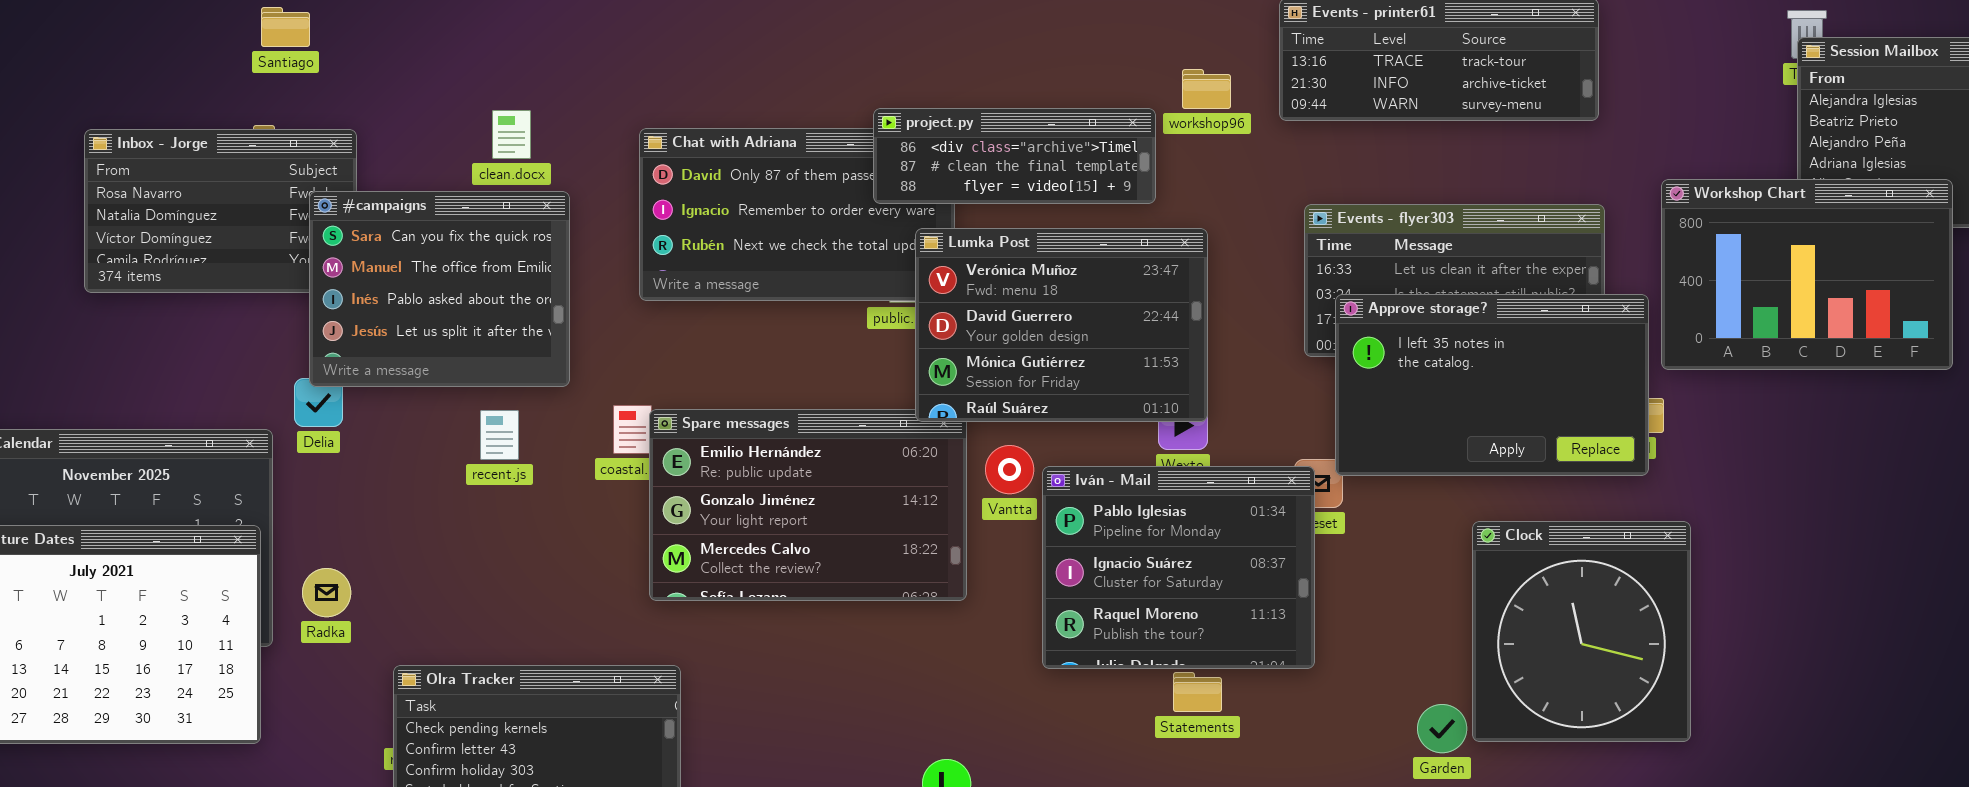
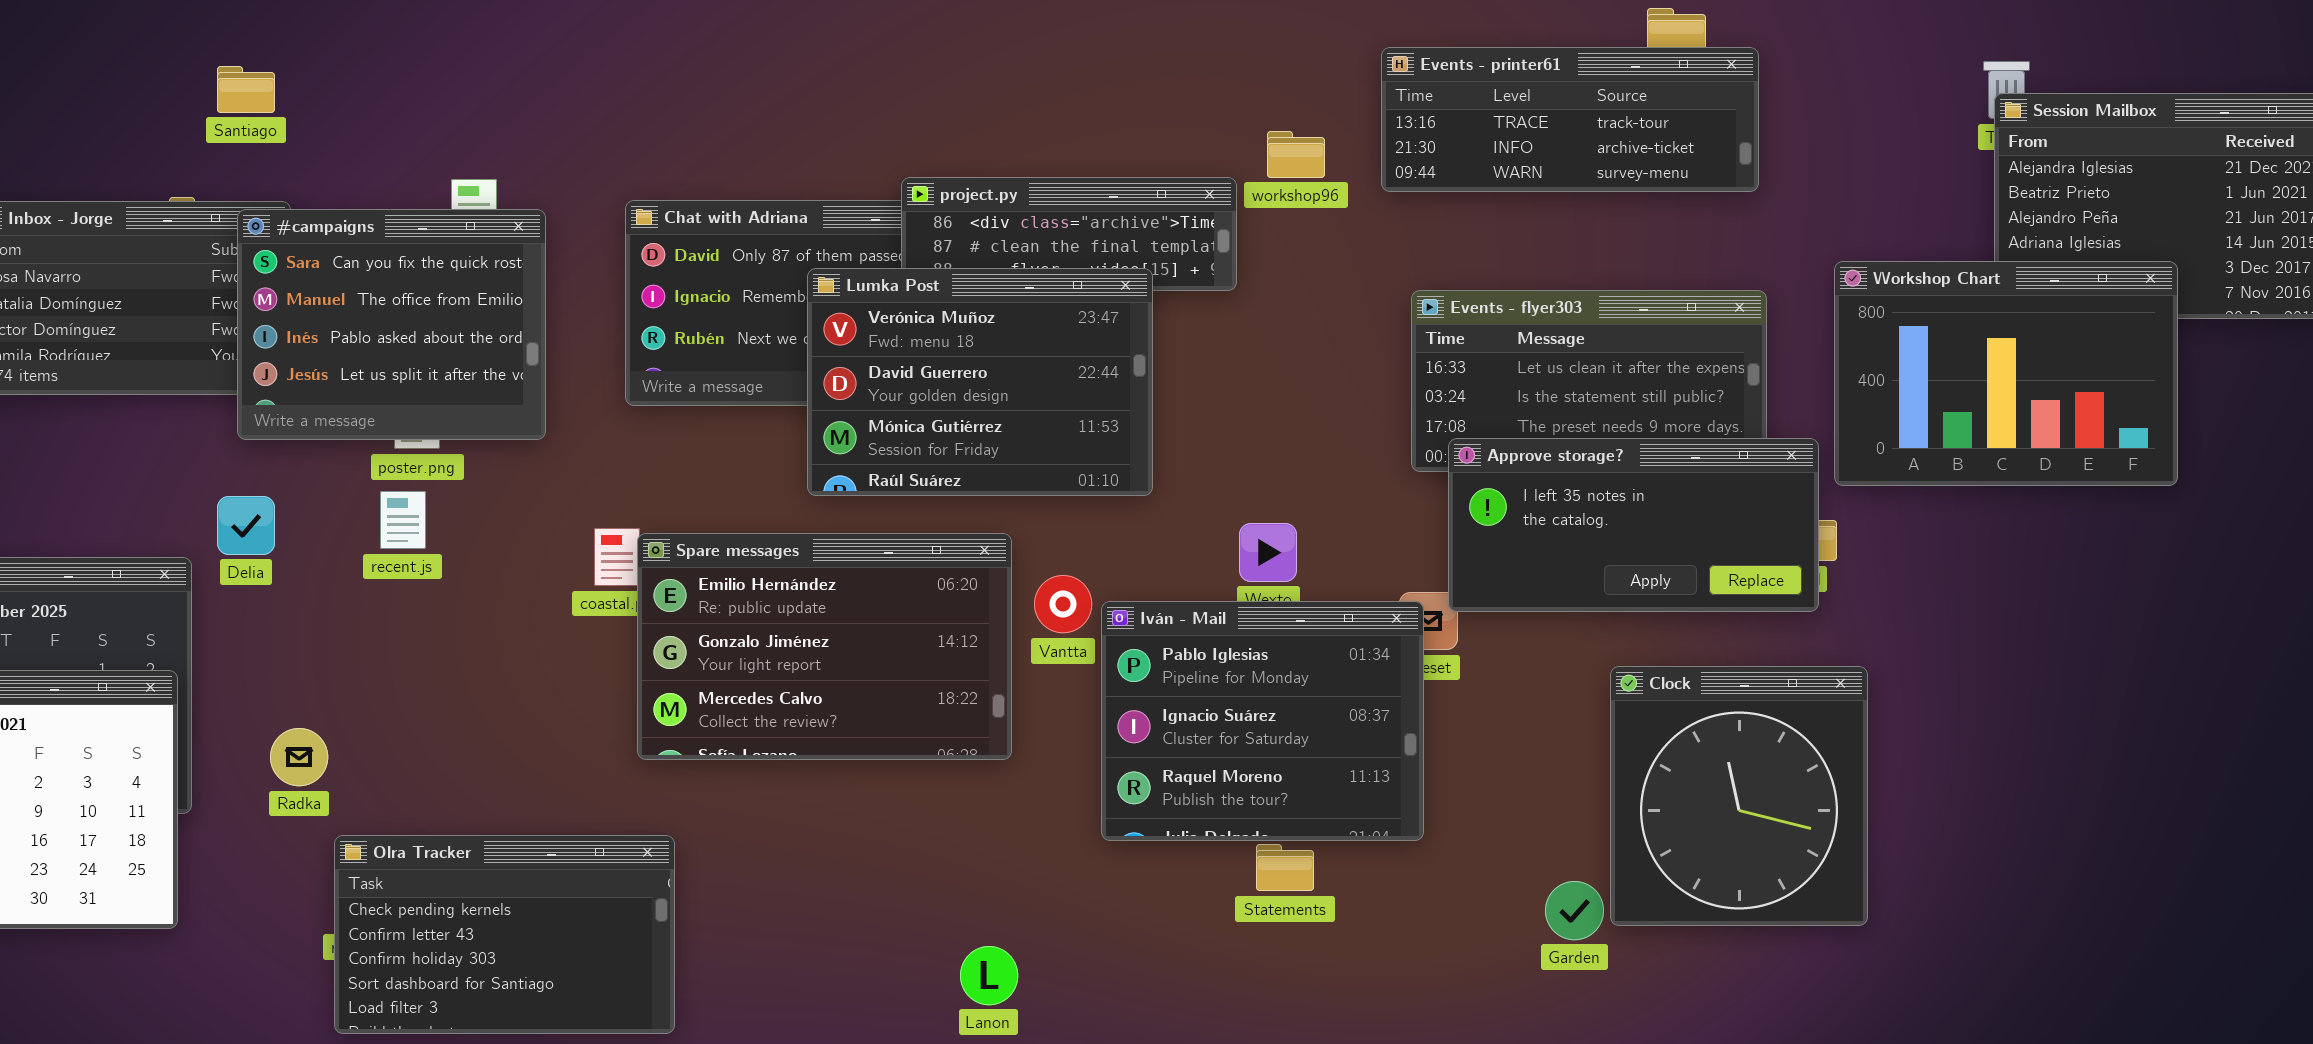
Santiago: [261,7,310,47] -> [217,66,275,113], moved
#campaigns: [309,191,570,387] -> [237,209,546,440], moved
Lumka Post: [915,228,1208,422] -> [807,268,1153,496], moved
Approve storage?: [1335,294,1649,476] -> [1448,438,1819,612], resized
recent.js: [480,410,519,460] -> [380,491,426,549], moved
Radka: [302,568,351,617] -> [270,728,328,786], moved

